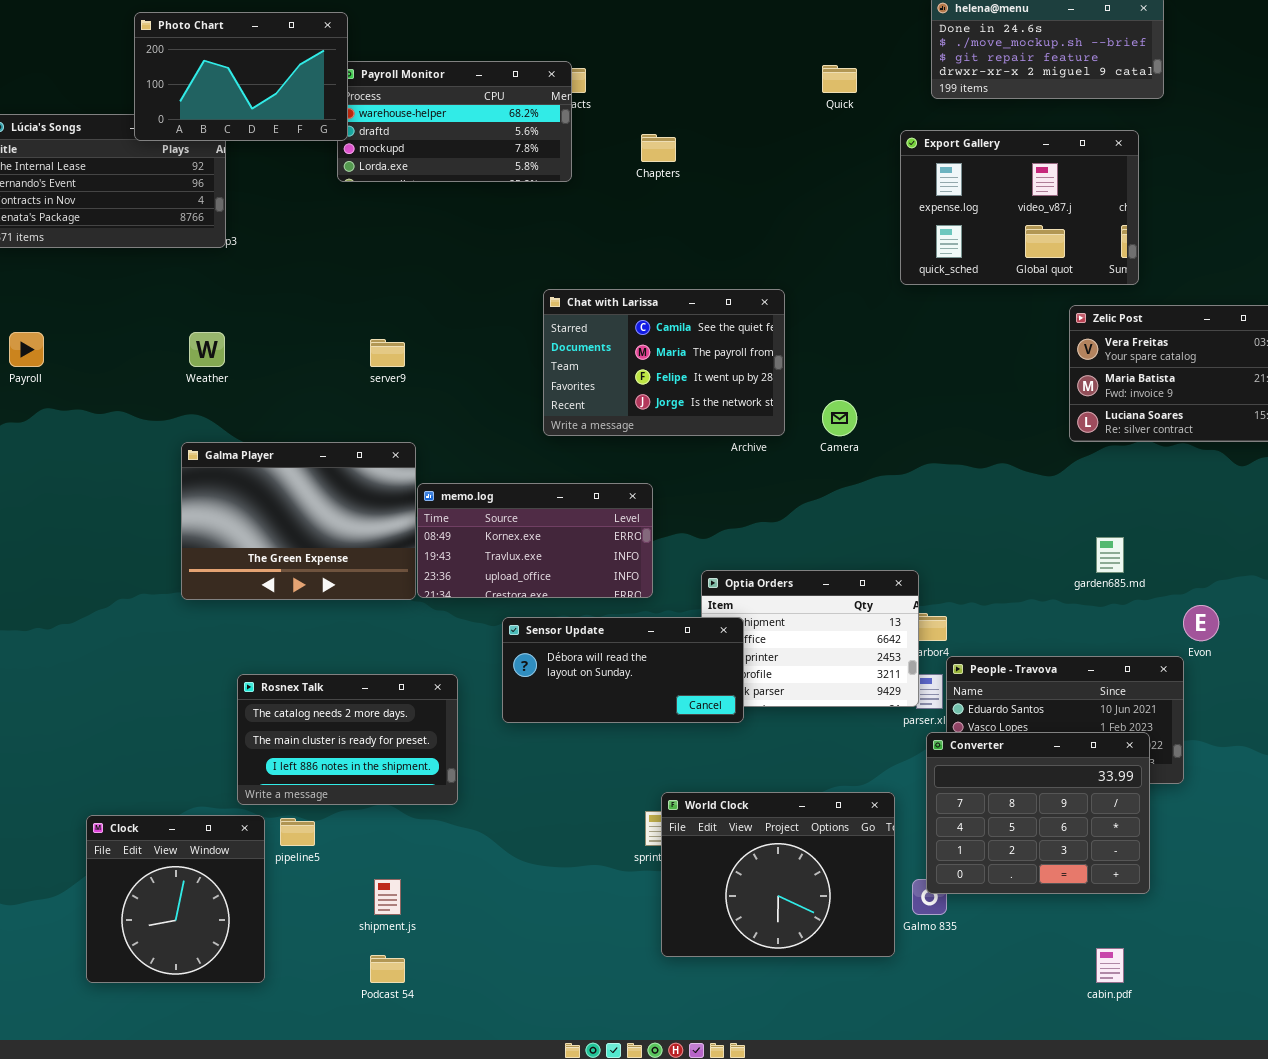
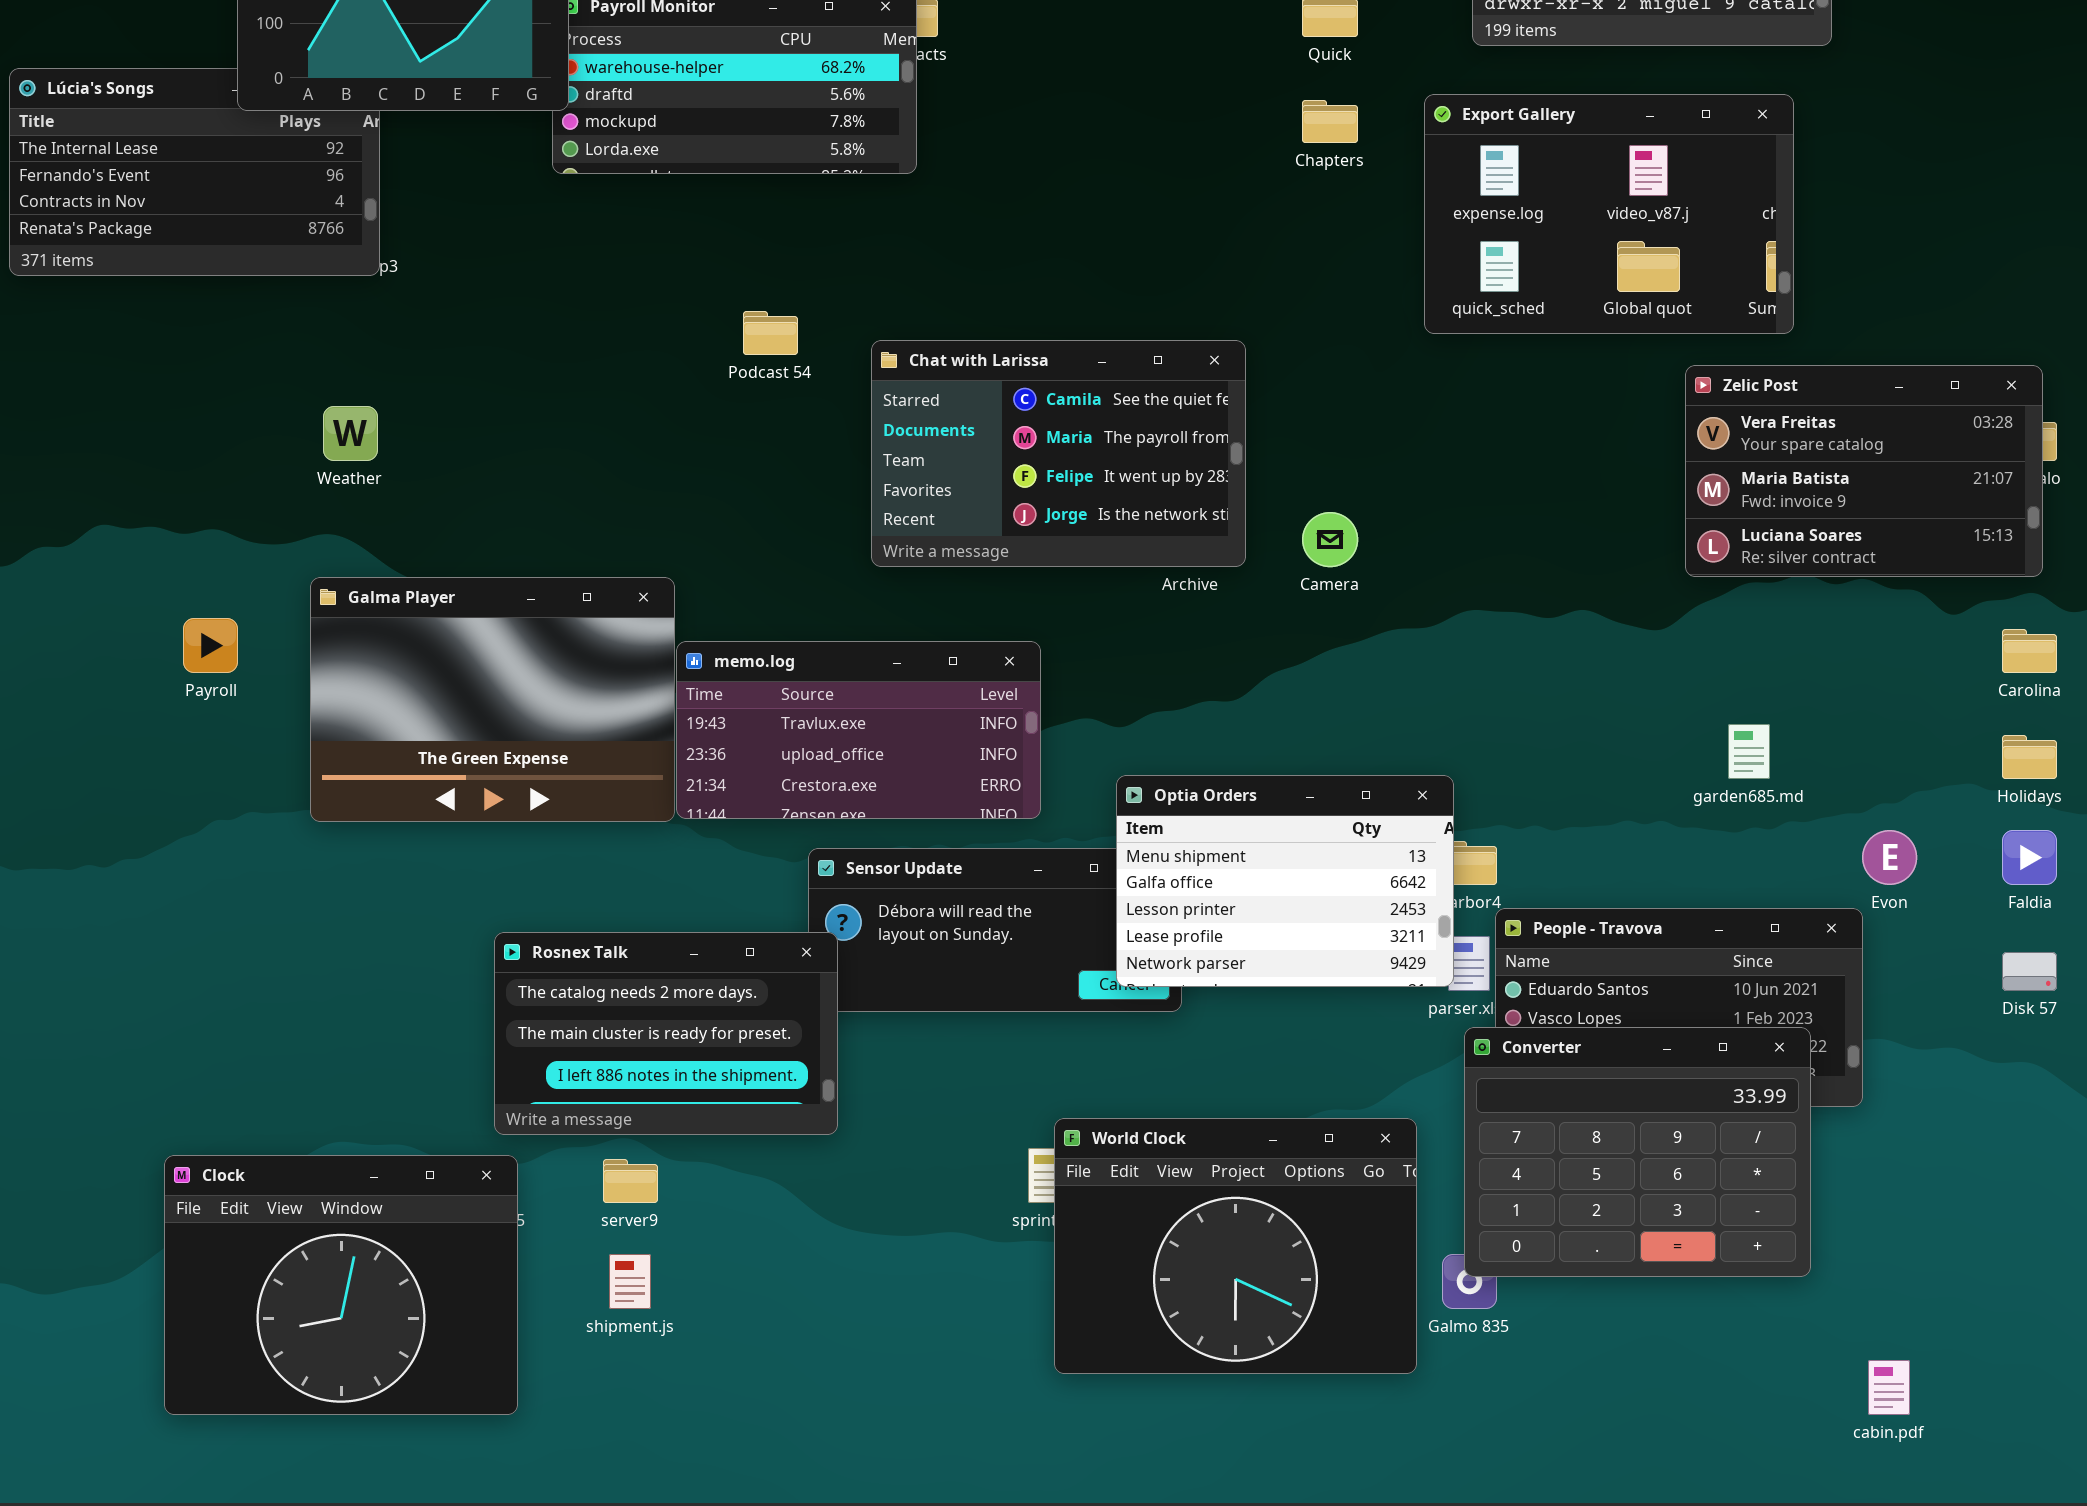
Chapters: [641,134,676,162] -> [1302,100,1358,143], moved
Payroll: [9,332,44,367] -> [183,618,238,673], moved
server9: [370,339,405,367] -> [603,1159,658,1203], moved
memo.log: [417,483,653,598] -> [676,641,1041,819], scrolled down 1 row
Optia Orders: [701,570,919,707] -> [1116,775,1454,987], raised
Rosnex Talk: [237,674,458,805] -> [494,932,838,1135], moved
Clock: [86,815,265,983] -> [164,1155,518,1415], resized
cabin.pdf: [1096,948,1124,983] -> [1868,1360,1910,1415], moved
Podcast 54: [370,955,405,983] -> [743,311,798,355], moved

